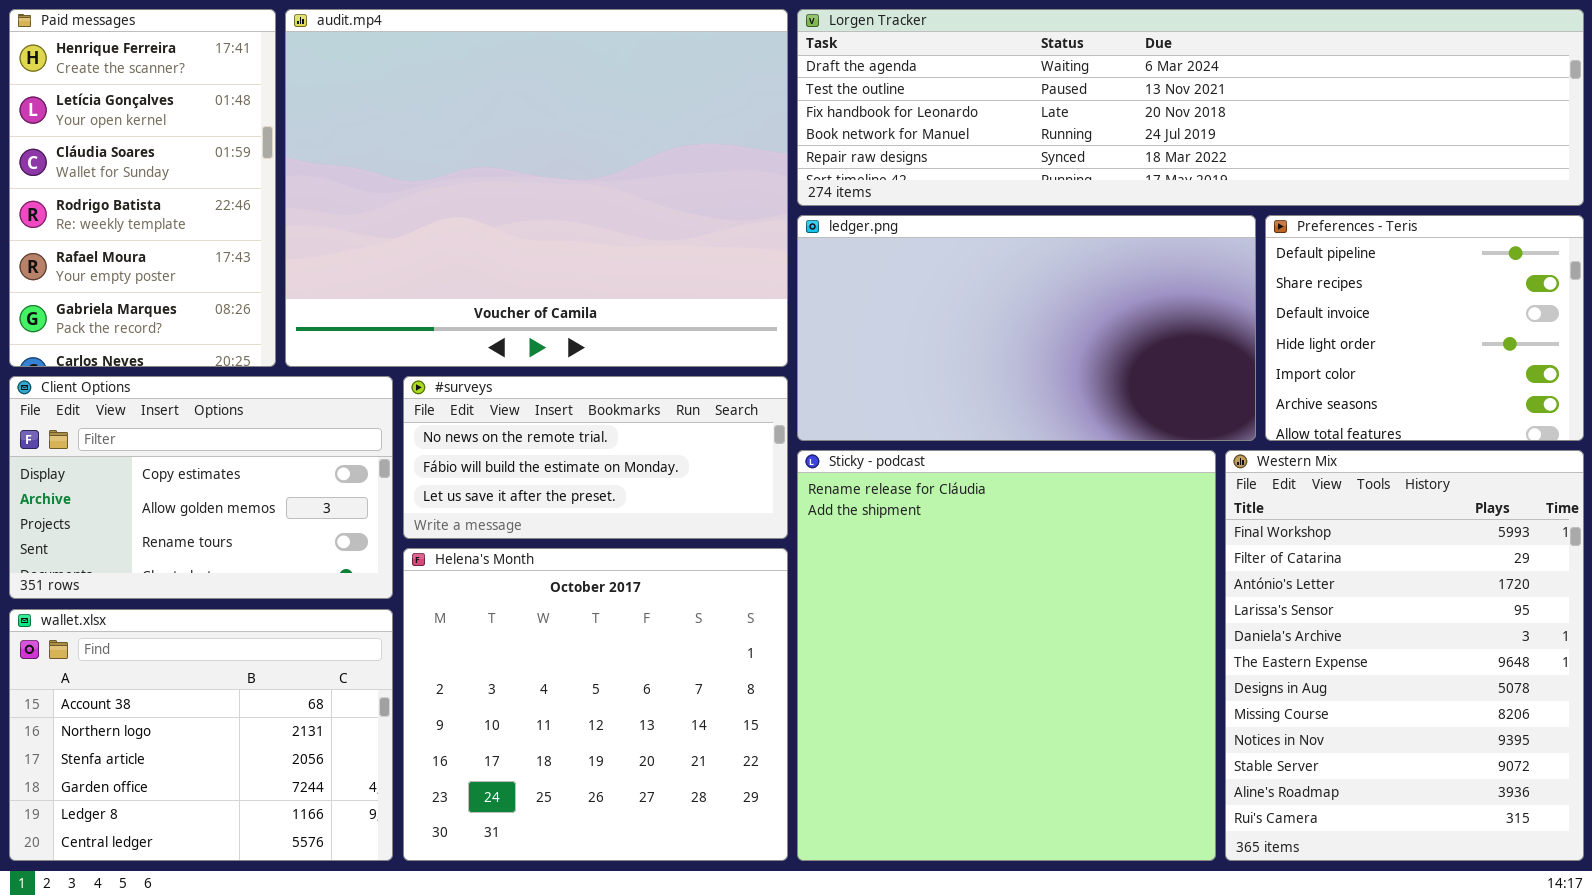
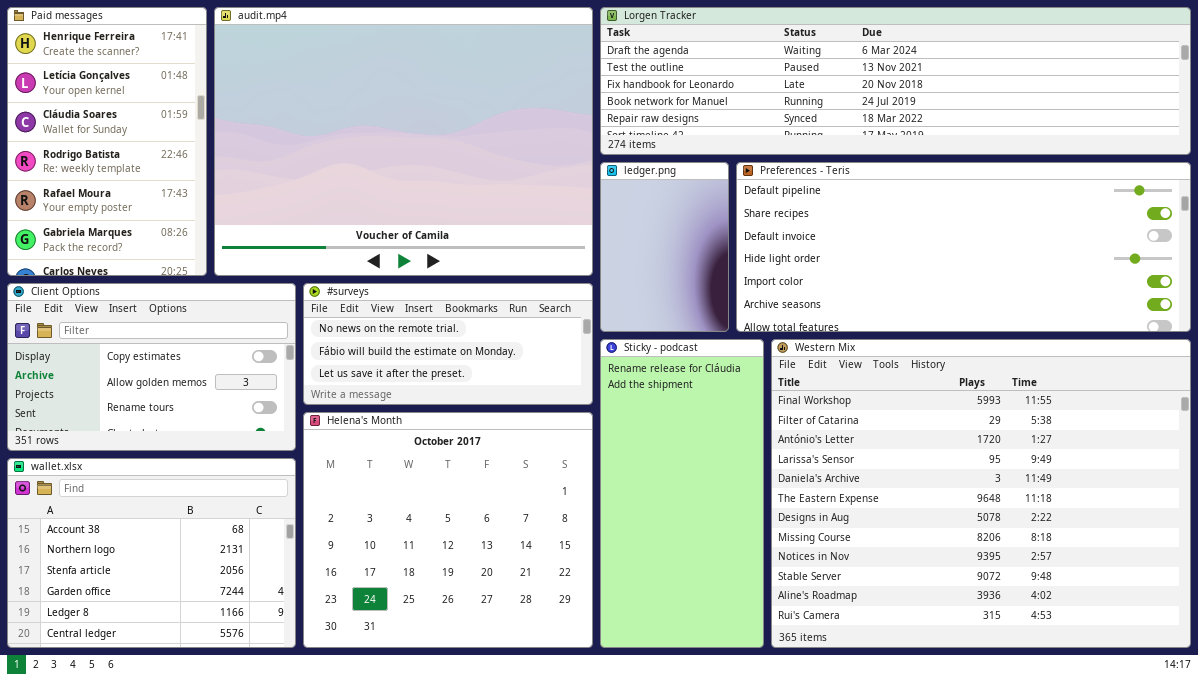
ledger.png: [797,215,1256,441] -> [600,162,729,332], resized
Preferences - Teris: [1265,215,1584,441] -> [736,162,1191,332], resized
Sticky - podcast: [797,450,1216,861] -> [600,339,764,648], resized
Western Mix: [1225,450,1584,861] -> [771,339,1191,648], resized

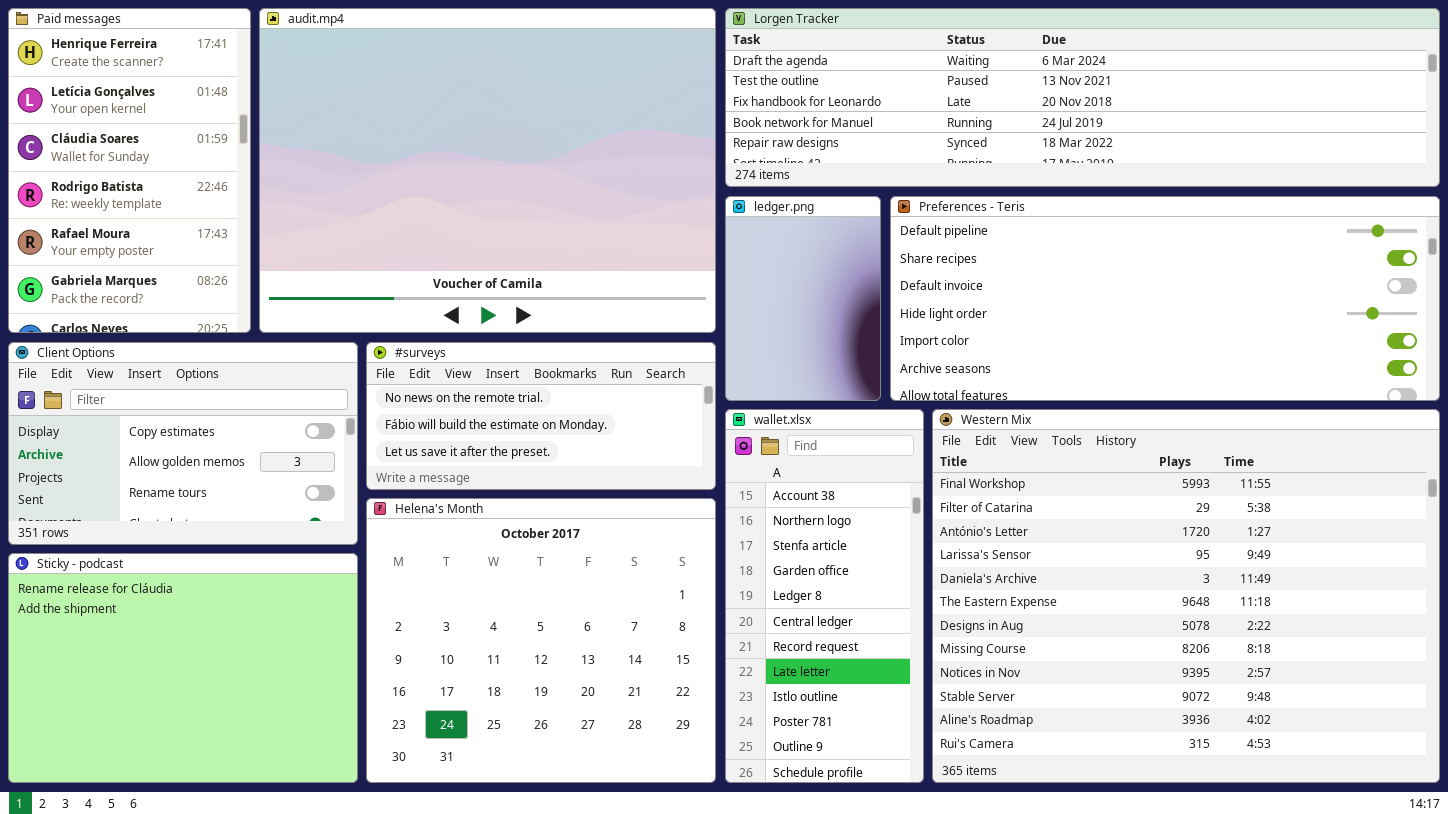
Sticky - podcast: [600,339,764,648] -> [8,553,358,783], moved, resized
wallet.xlsx: [7,458,296,648] -> [725,409,924,783], moved, resized

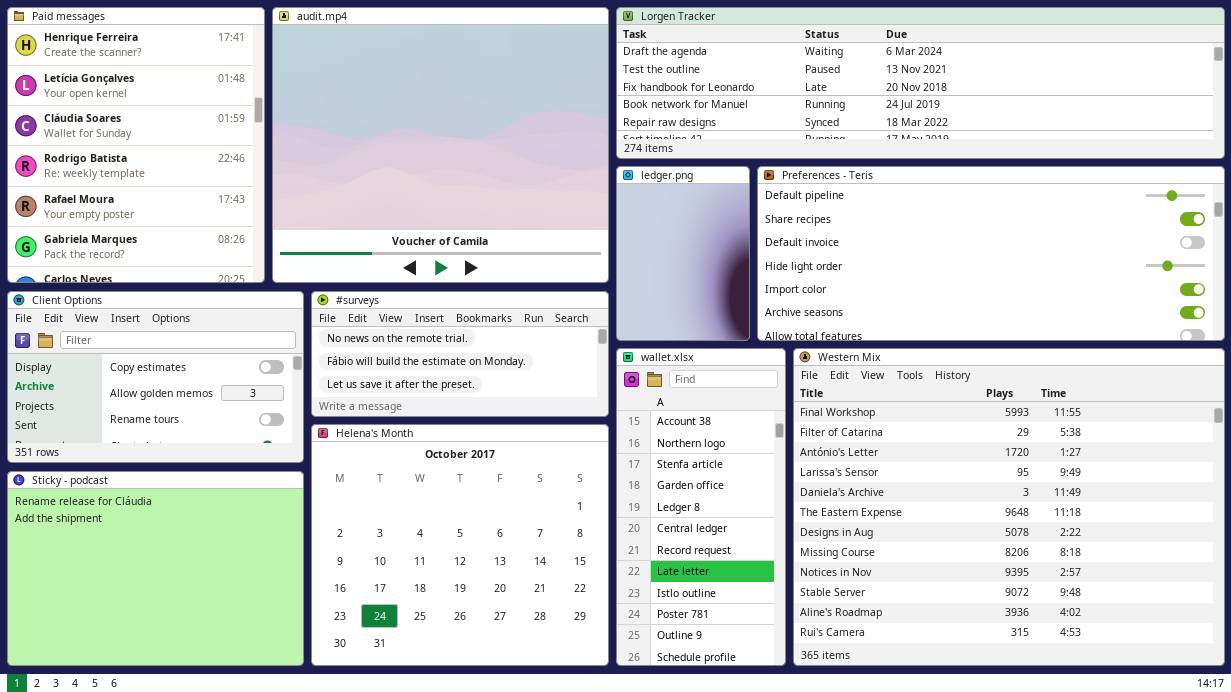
Paid messages: [8,8,251,333] -> [7,7,265,283], resized
audit.mp4: [259,8,716,333] -> [272,7,609,283], resized

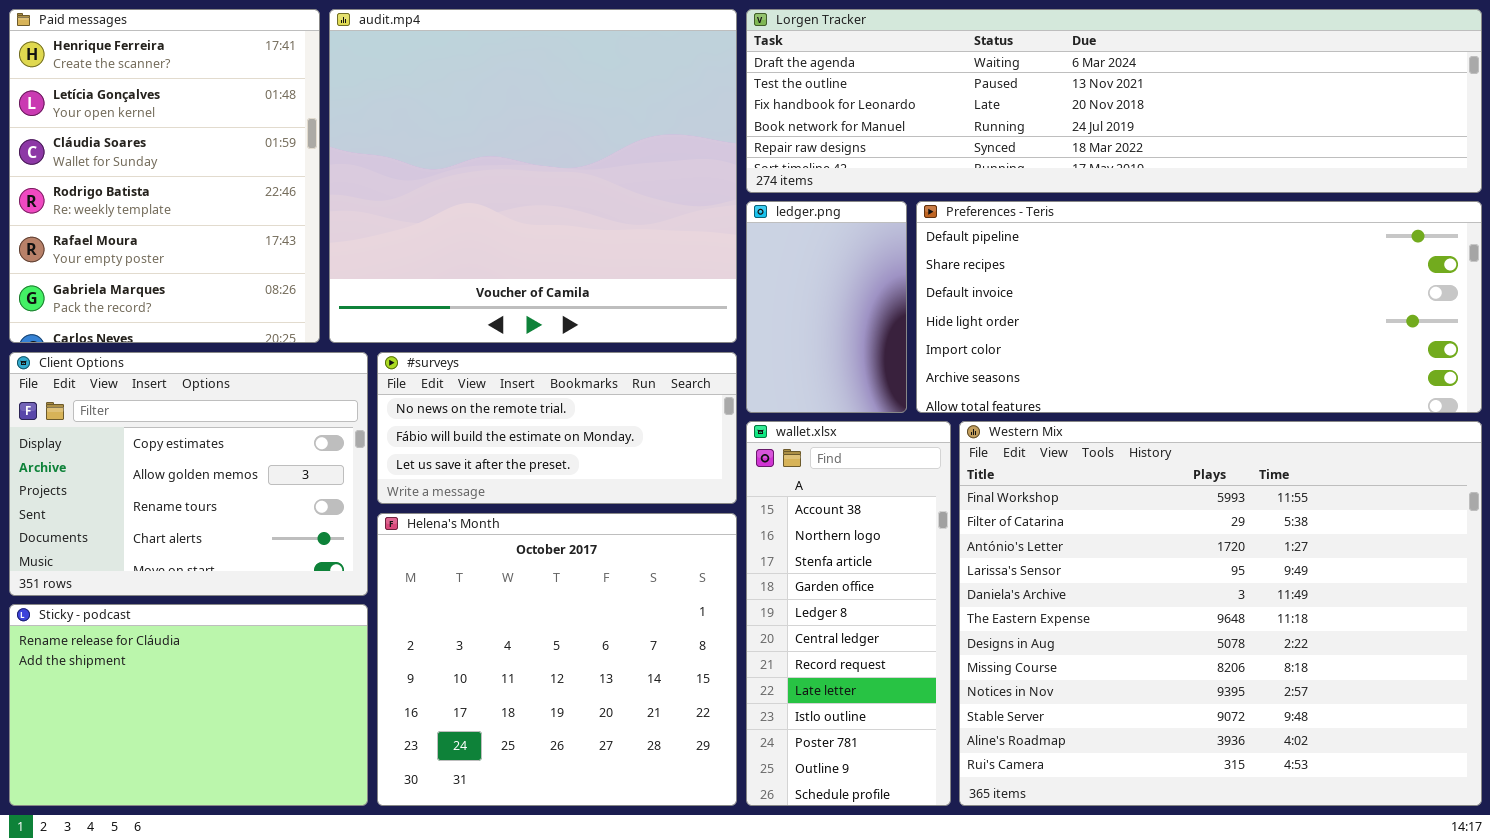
Client Options: [7,291,304,463] -> [9,352,368,596], resized
Sticky - podcast: [7,471,304,666] -> [9,604,368,806], resized

